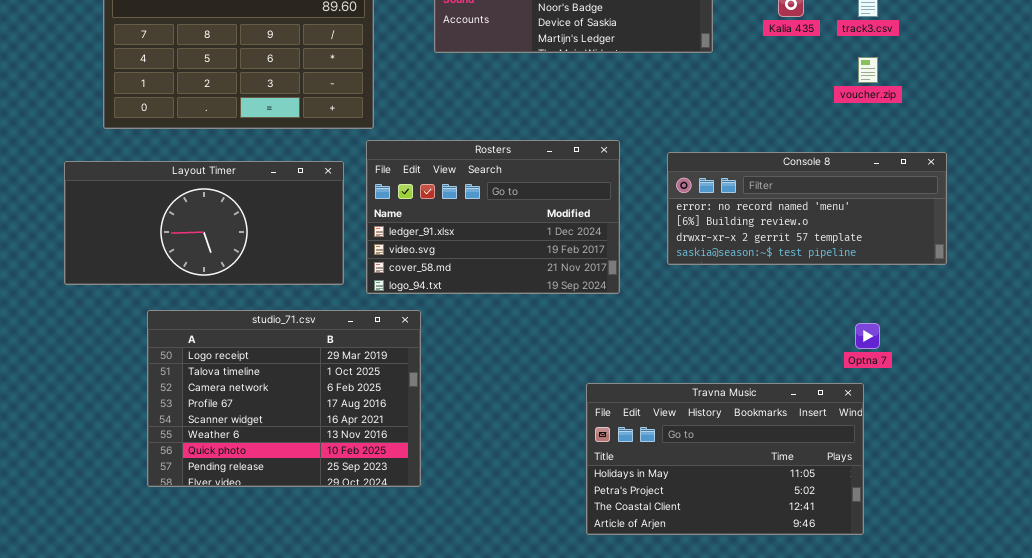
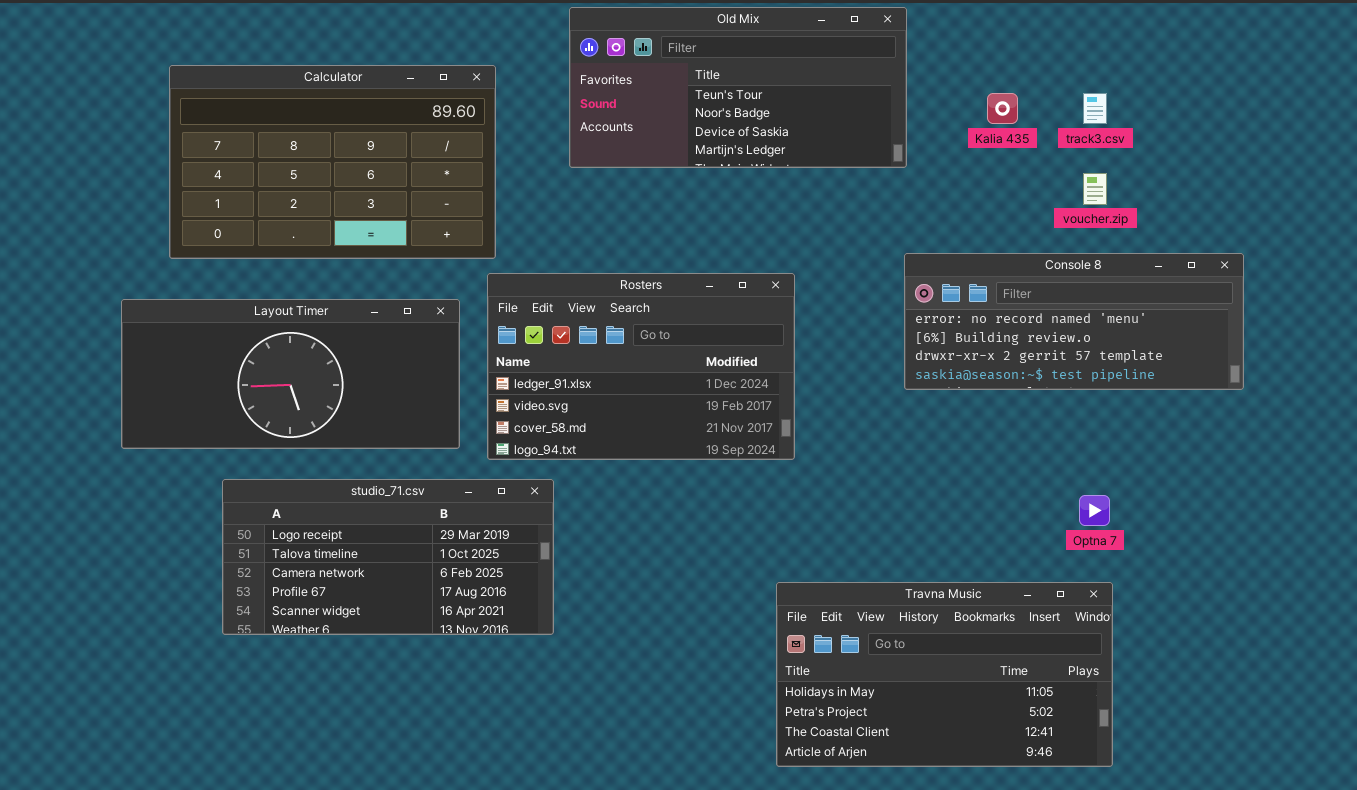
Console 8: [667,152,947,265] -> [904,253,1244,390], moved
studio_71.csv: [147,310,421,487] -> [222,479,554,635], resized
Travna Music: [586,383,864,535] -> [776,582,1113,767], moved

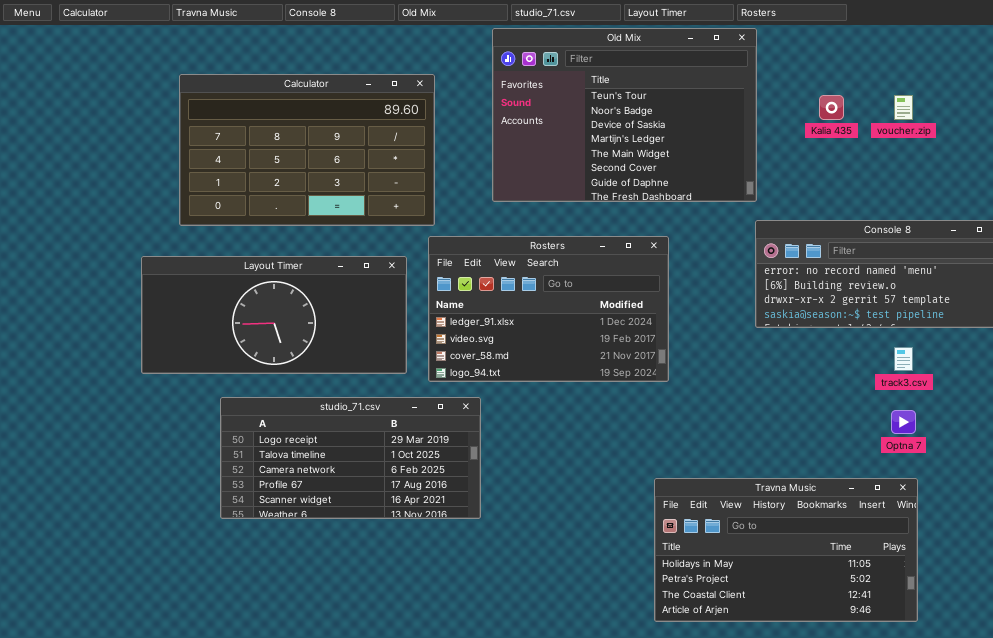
Old Mix: [569,7,907,168] -> [492,28,757,202], resized
track3.csv: [1083,93,1107,124] -> [894,347,913,371], moved
voucher.zip: [1083,173,1107,205] -> [894,95,913,120], moved

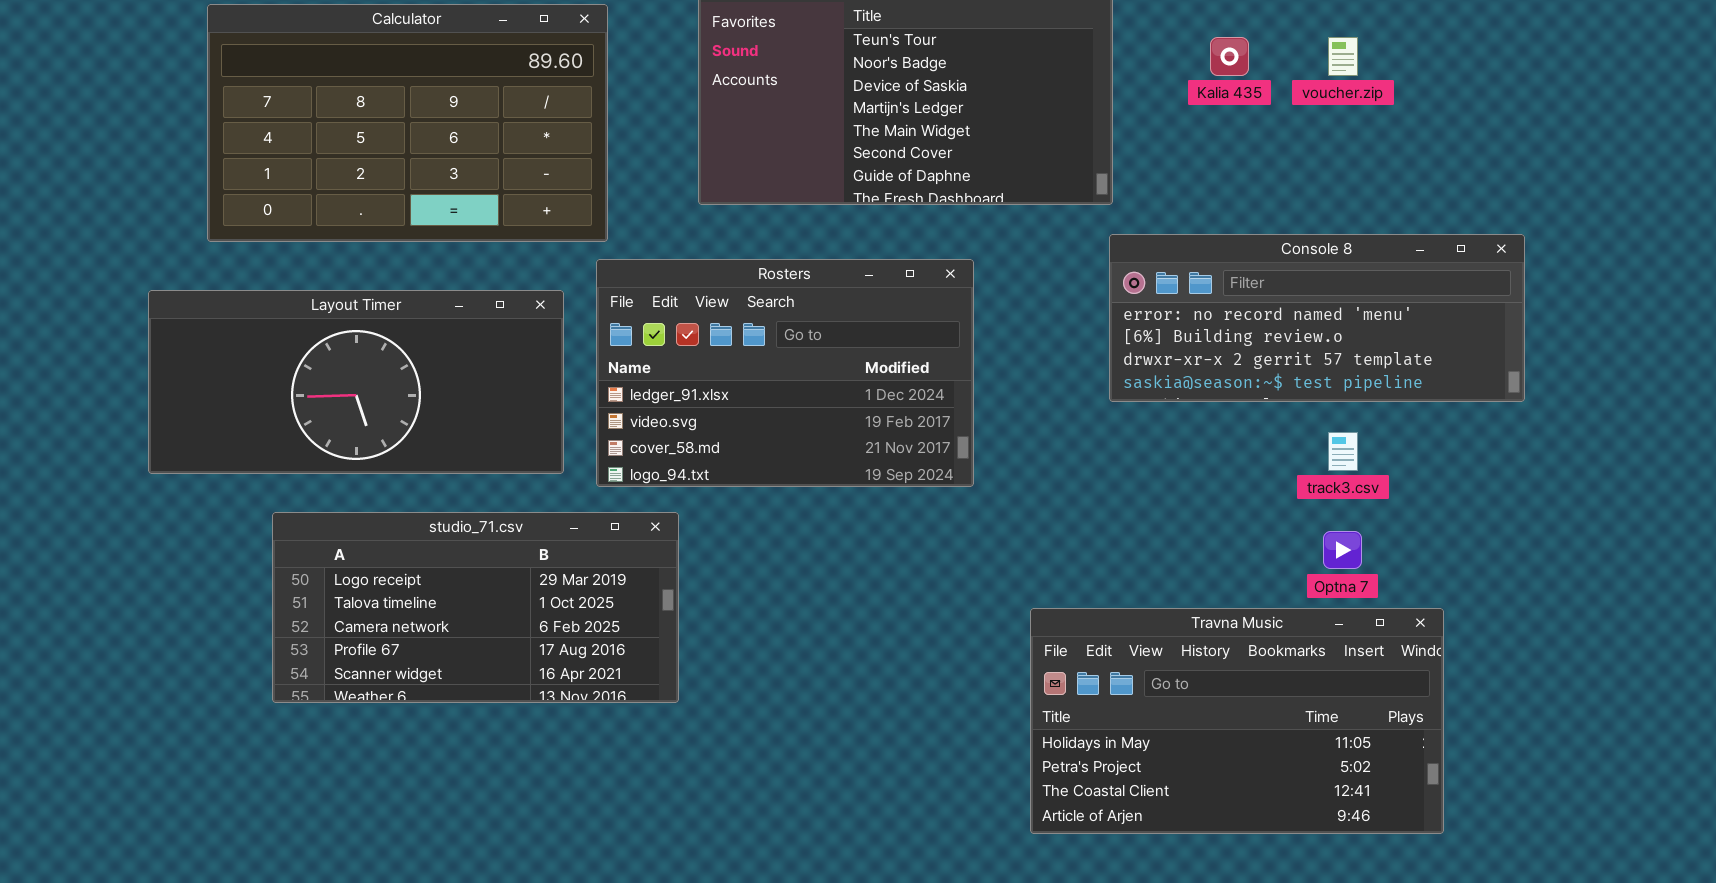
Travna Music: [654,478,918,622] -> [1030,608,1444,834], moved

